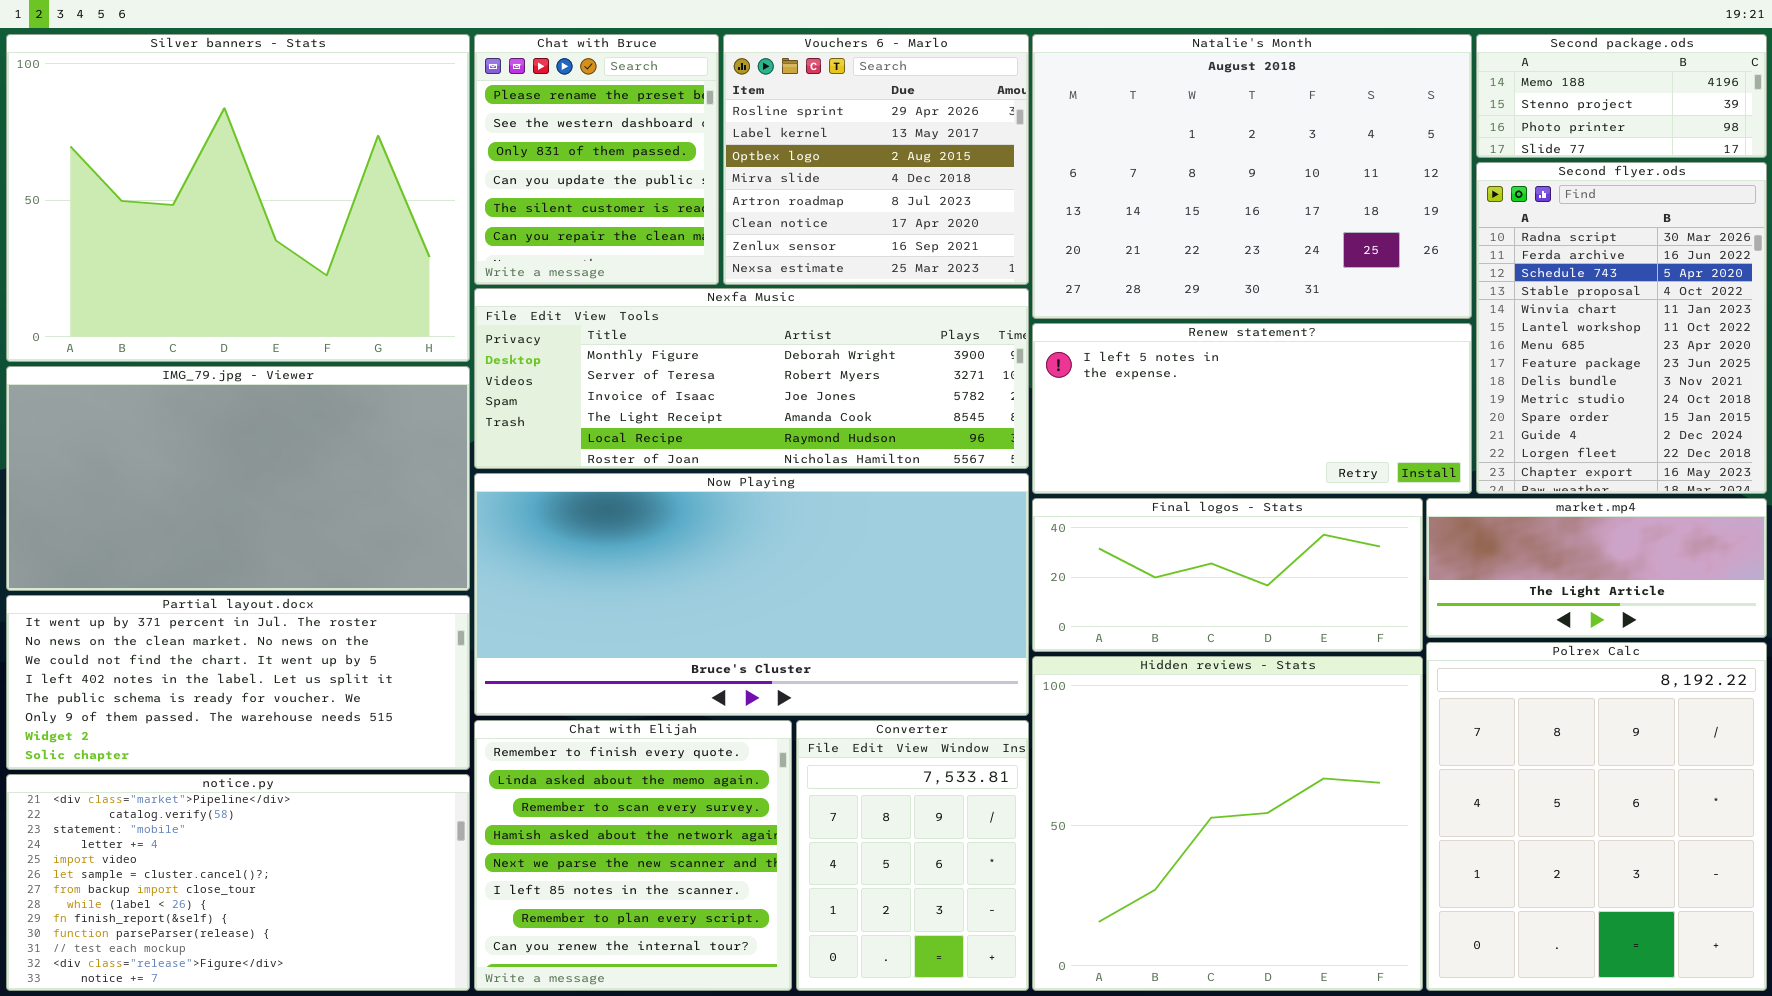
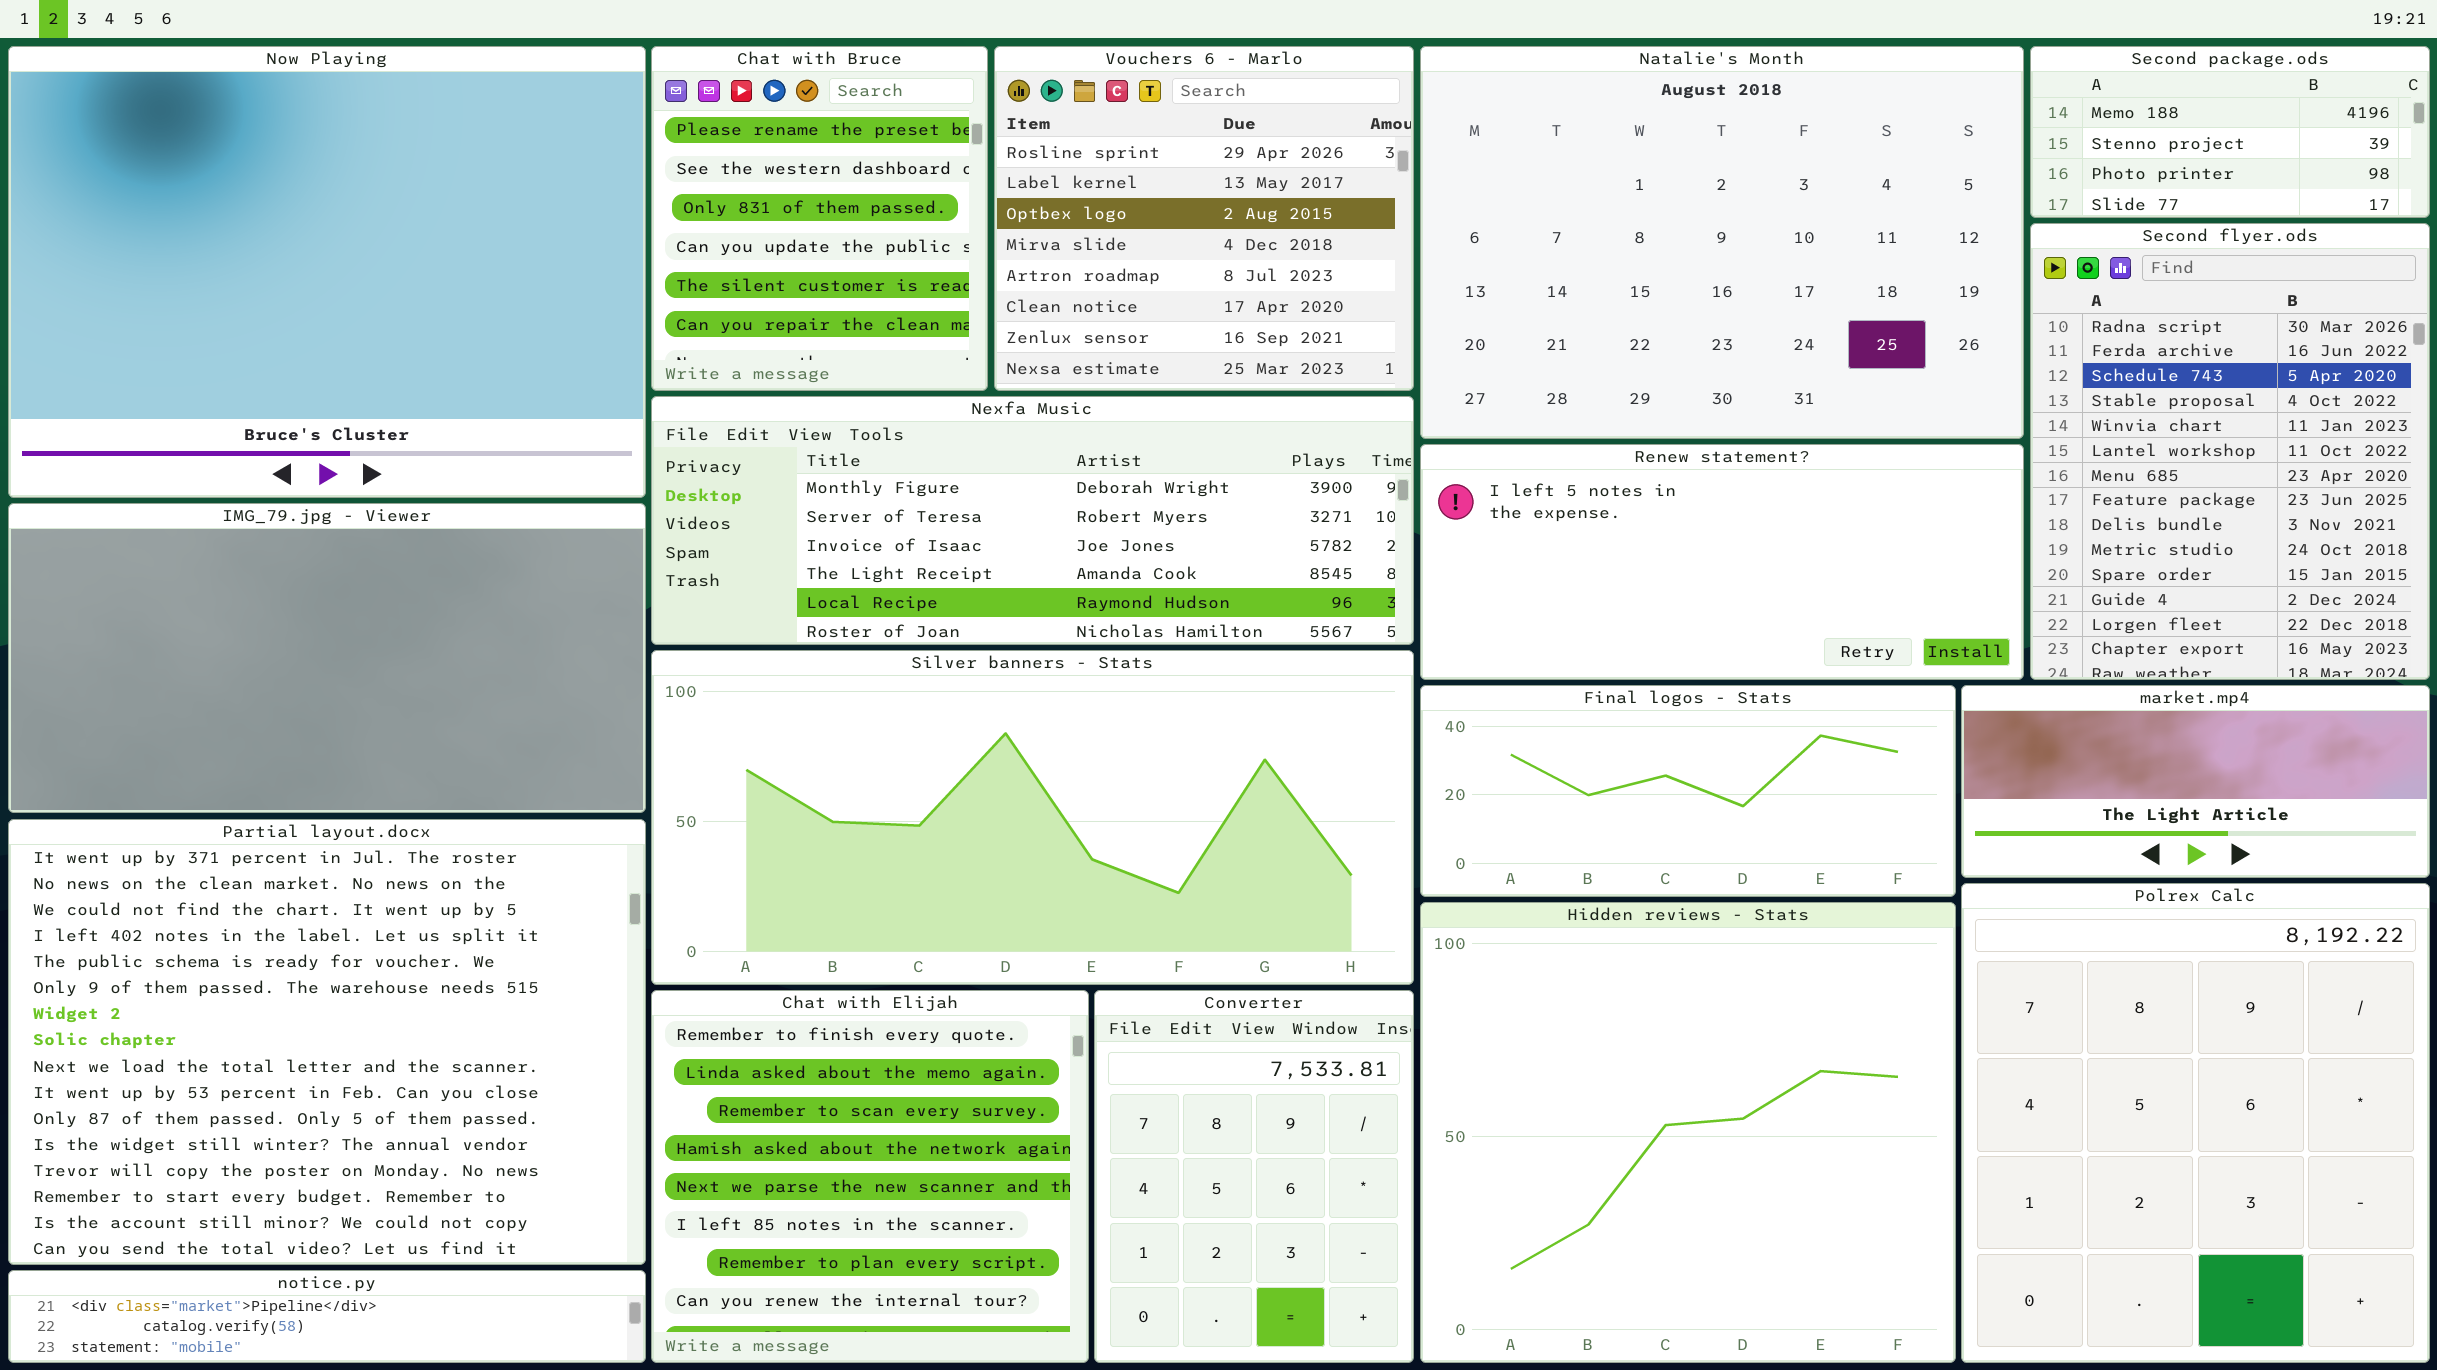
Silver banners - Stats: [6,34,470,362] -> [651,650,1414,985], moved, resized
Now Playing: [474,473,1029,716] -> [8,46,646,498], moved, resized
Partial layout.docx: [6,595,470,770] -> [8,819,646,1265], resized
notice.py: [6,774,470,991] -> [8,1270,646,1363], resized

